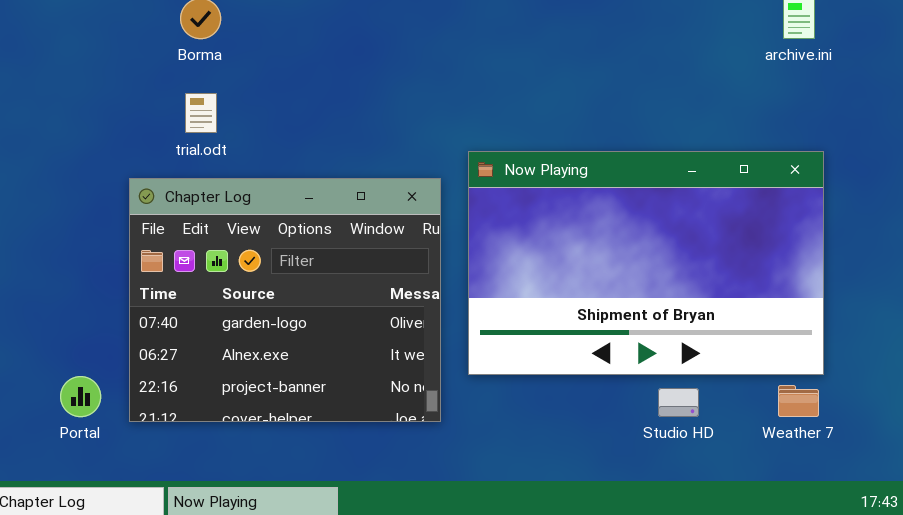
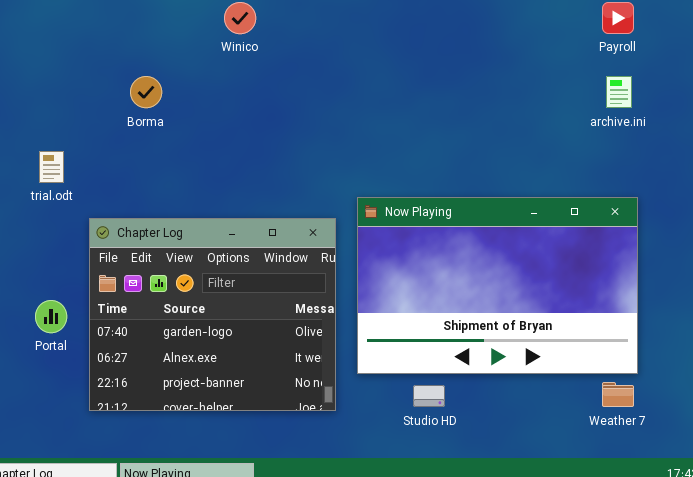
trial.odt: [185,93,217,133] -> [39,151,64,183], moved
Portal: [60,376,101,417] -> [35,300,67,333], moved
Studio HD: [658,388,699,417] -> [413,385,445,407], moved

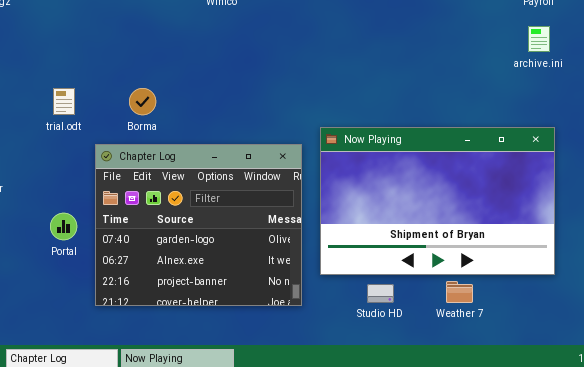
Borma: [130,76,162,108] -> [129,88,156,115], moved
Weather 7: [602,382,634,407] -> [446,281,473,303], moved

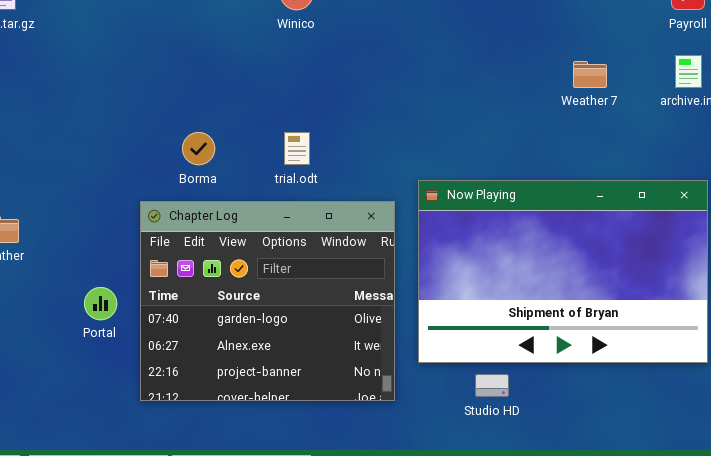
trial.odt: [53,88,75,115] -> [284,132,310,165], moved
Weather 7: [446,281,473,303] -> [573,61,607,88], moved

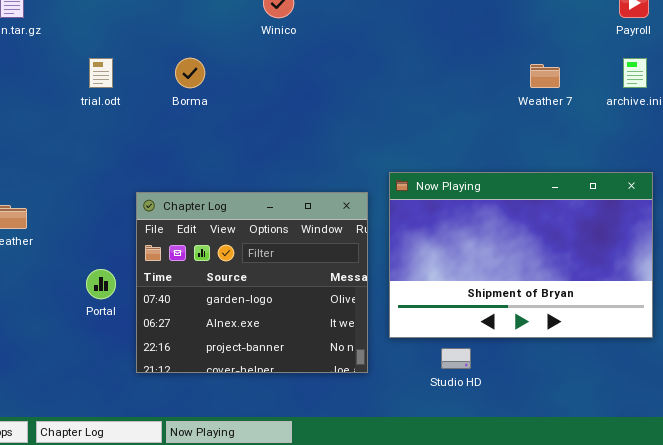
Borma: [182,132,215,165] -> [175,58,205,88], moved
trial.odt: [284,132,310,165] -> [89,58,113,88], moved

